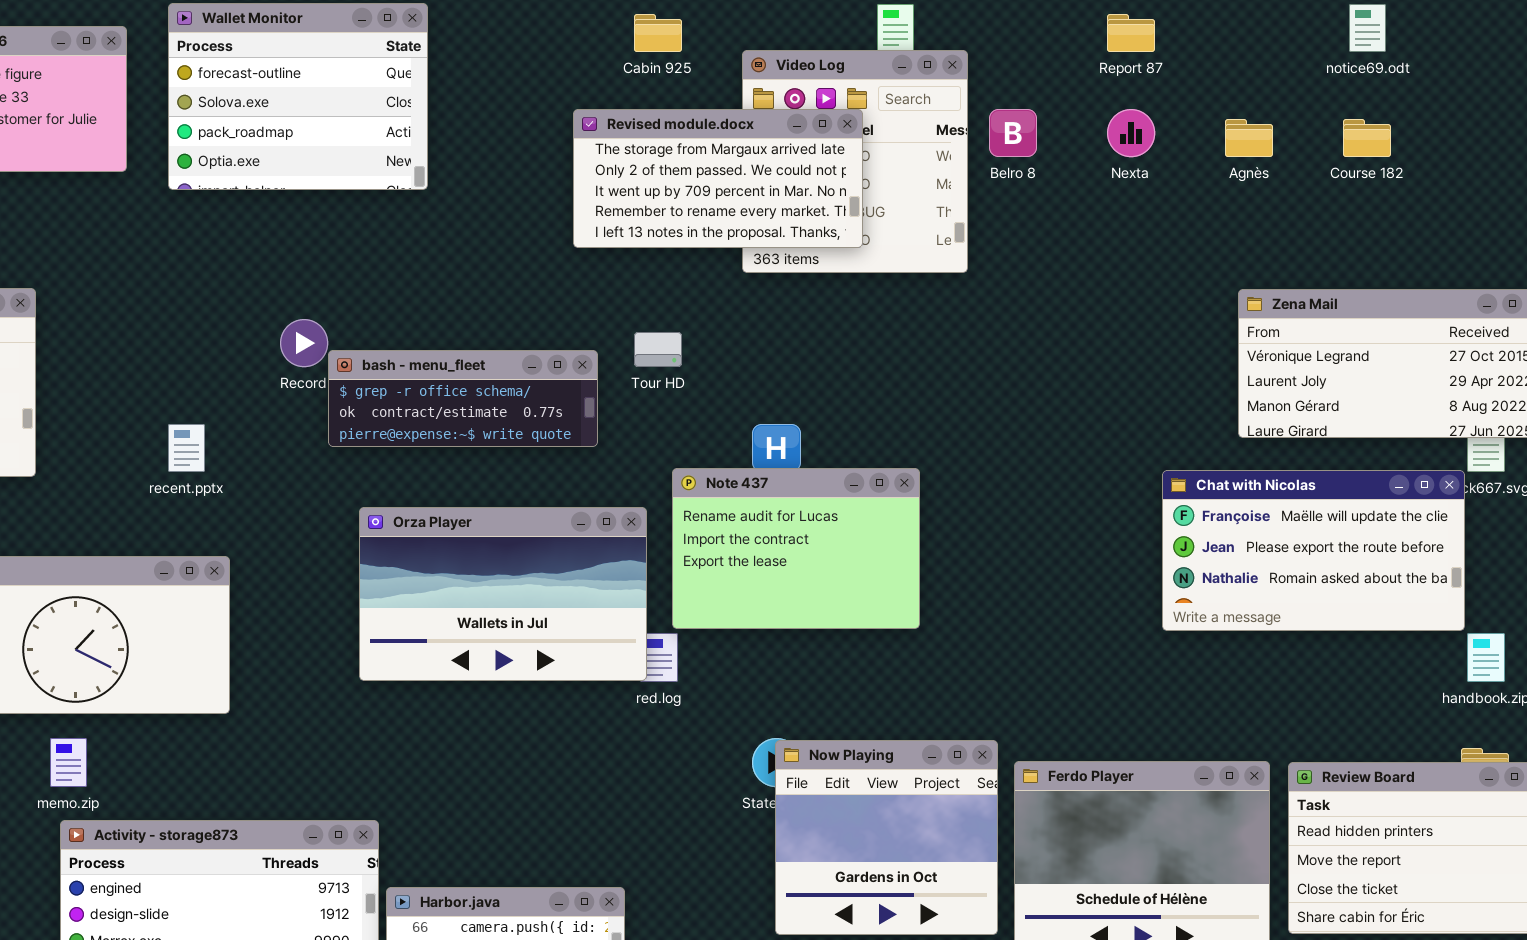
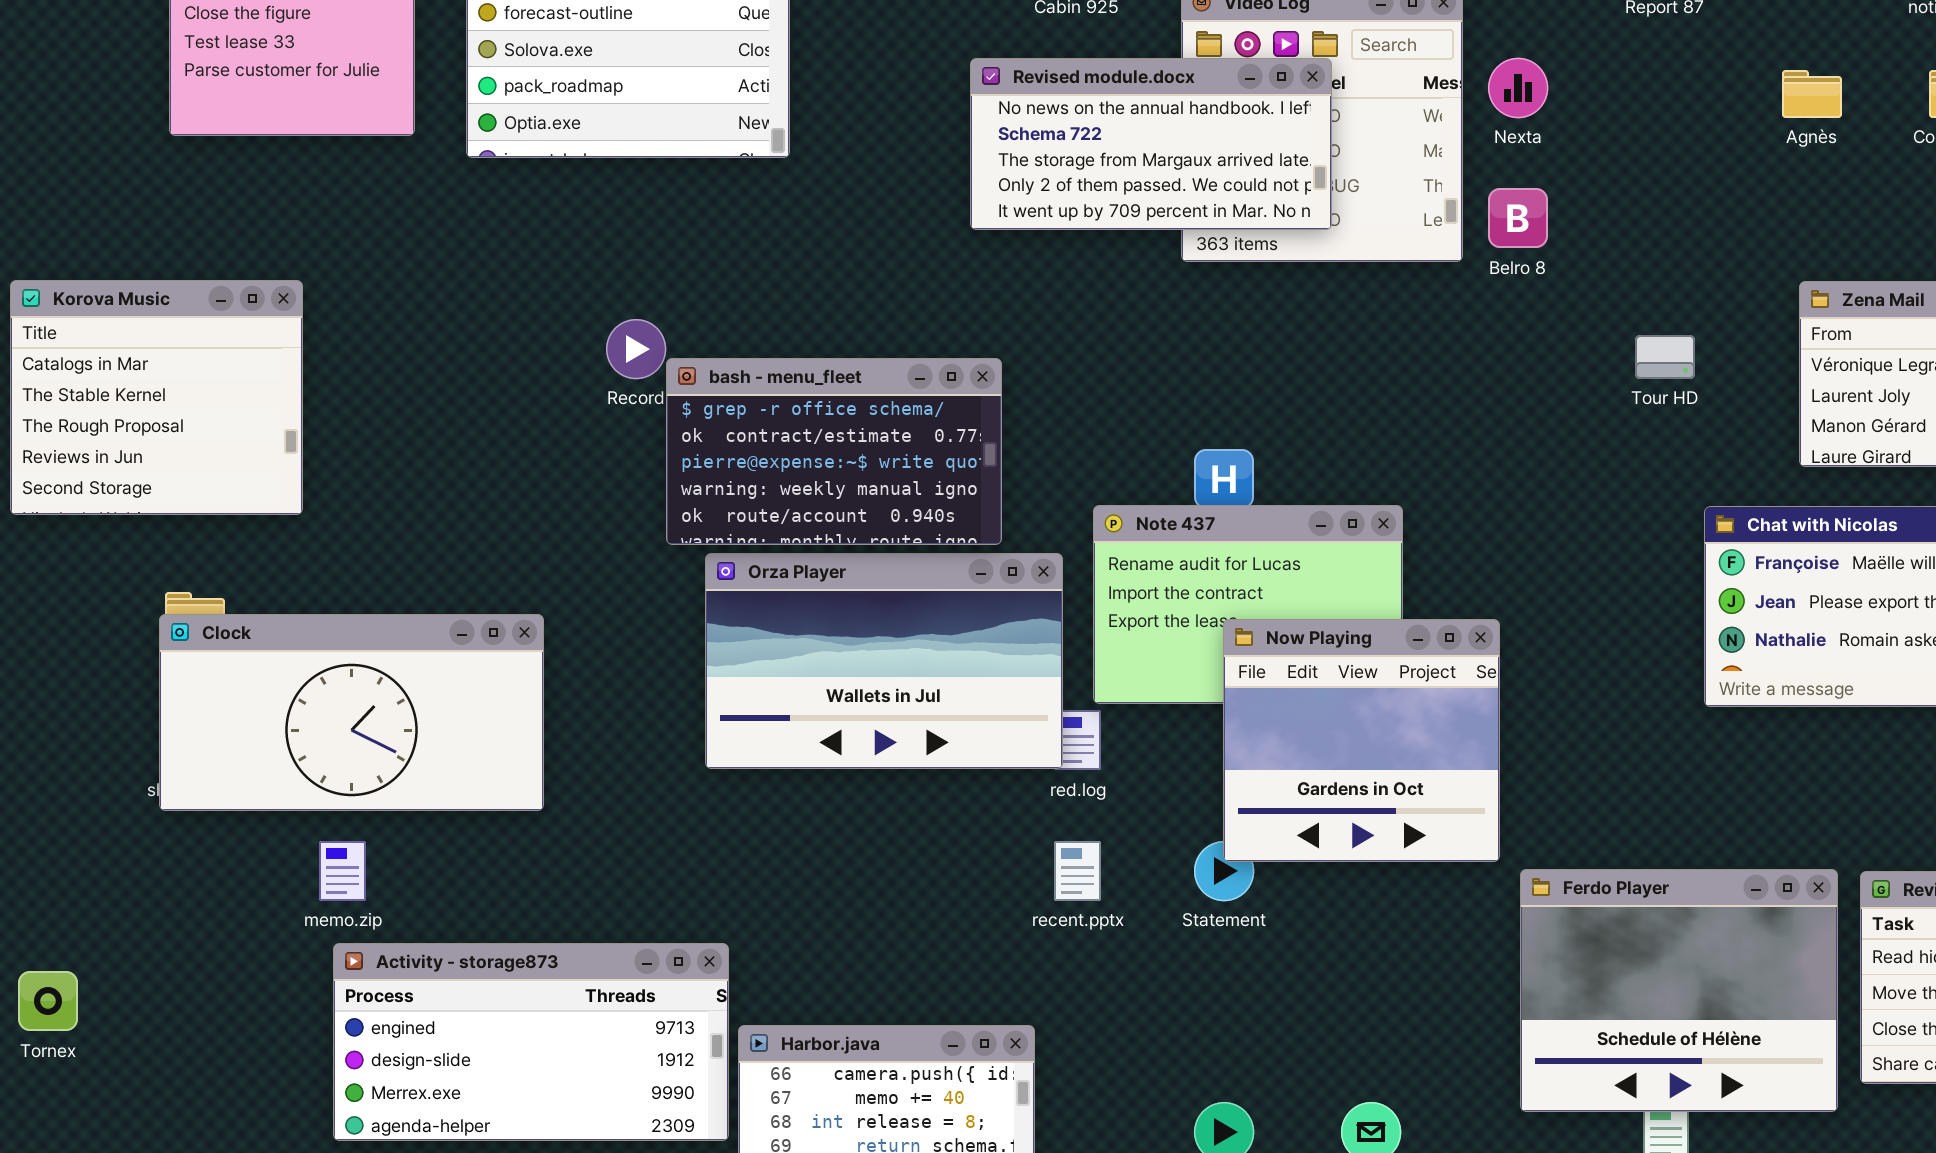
Revised module.docx: [573,109,863,248] -> [970,58,1332,230], scrolled up 2 rows
Belro 8: [989,109,1037,157] -> [1488,188,1548,248], moved
Nexta: [1107,109,1155,157] -> [1488,58,1548,118], moved
Tour HD: [634,332,682,367] -> [1635,335,1695,379], moved
bash - menu_fleet: [328,350,598,447] -> [666,358,1002,545], resized
recent.pptx: [168,424,205,472] -> [1054,841,1101,901], moved
Now Playing: [775,740,998,935] -> [1223,619,1500,862], moved

